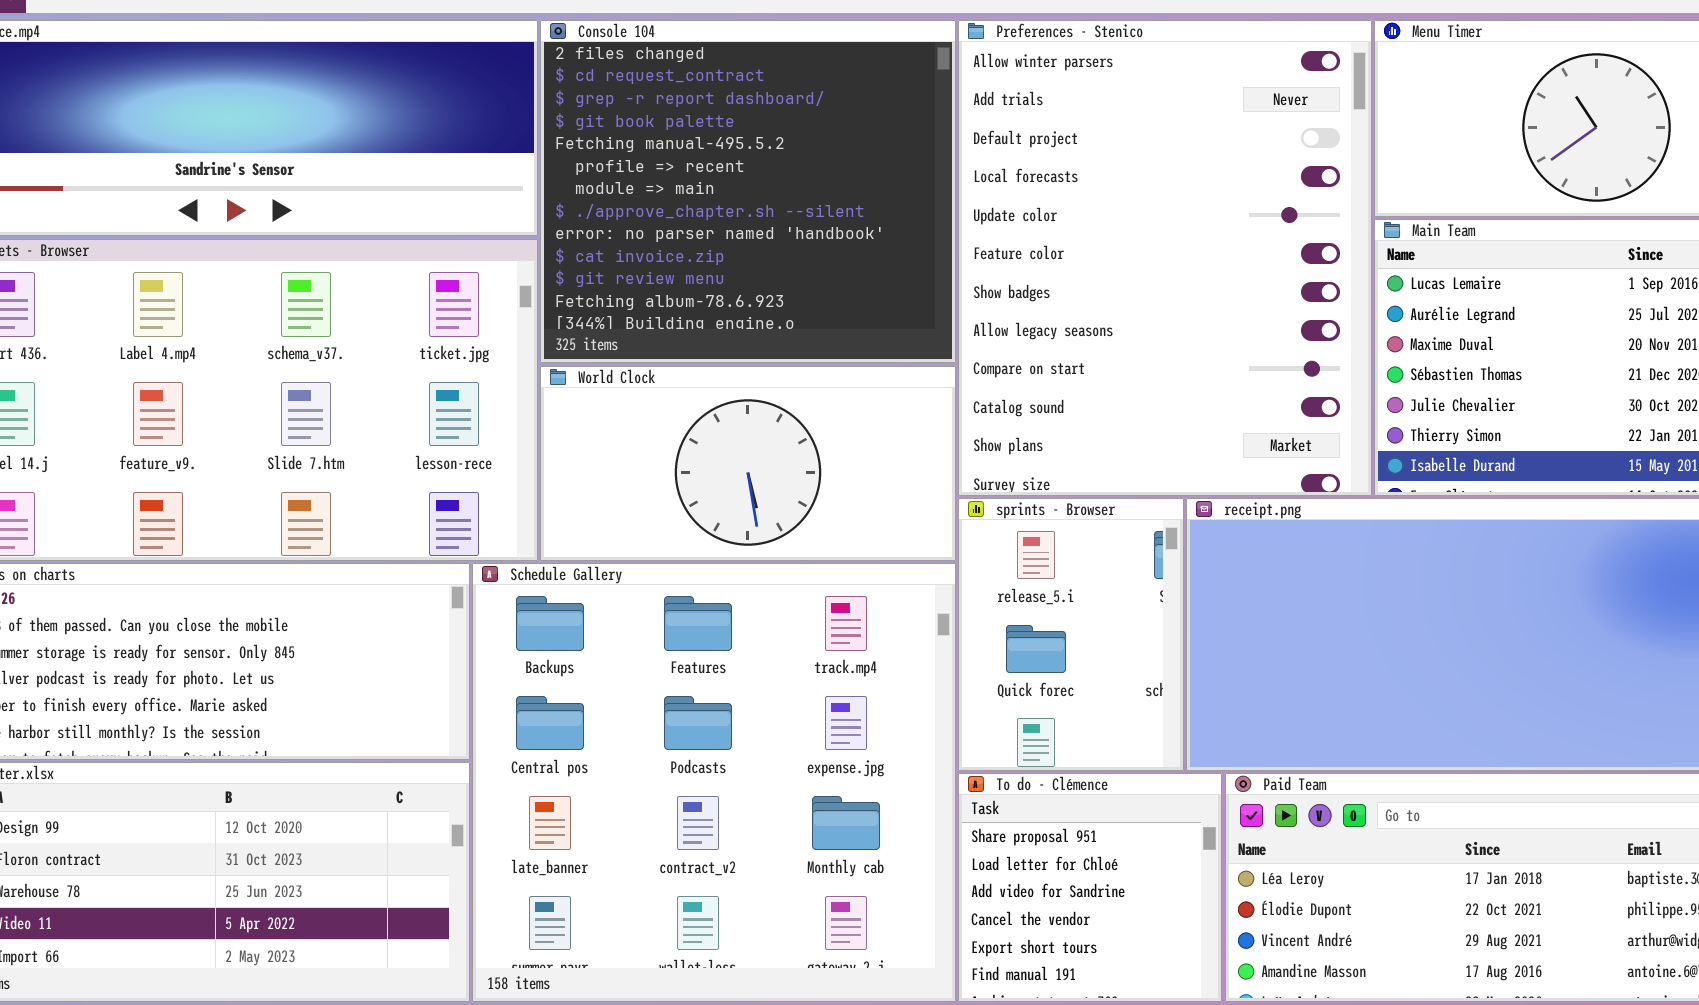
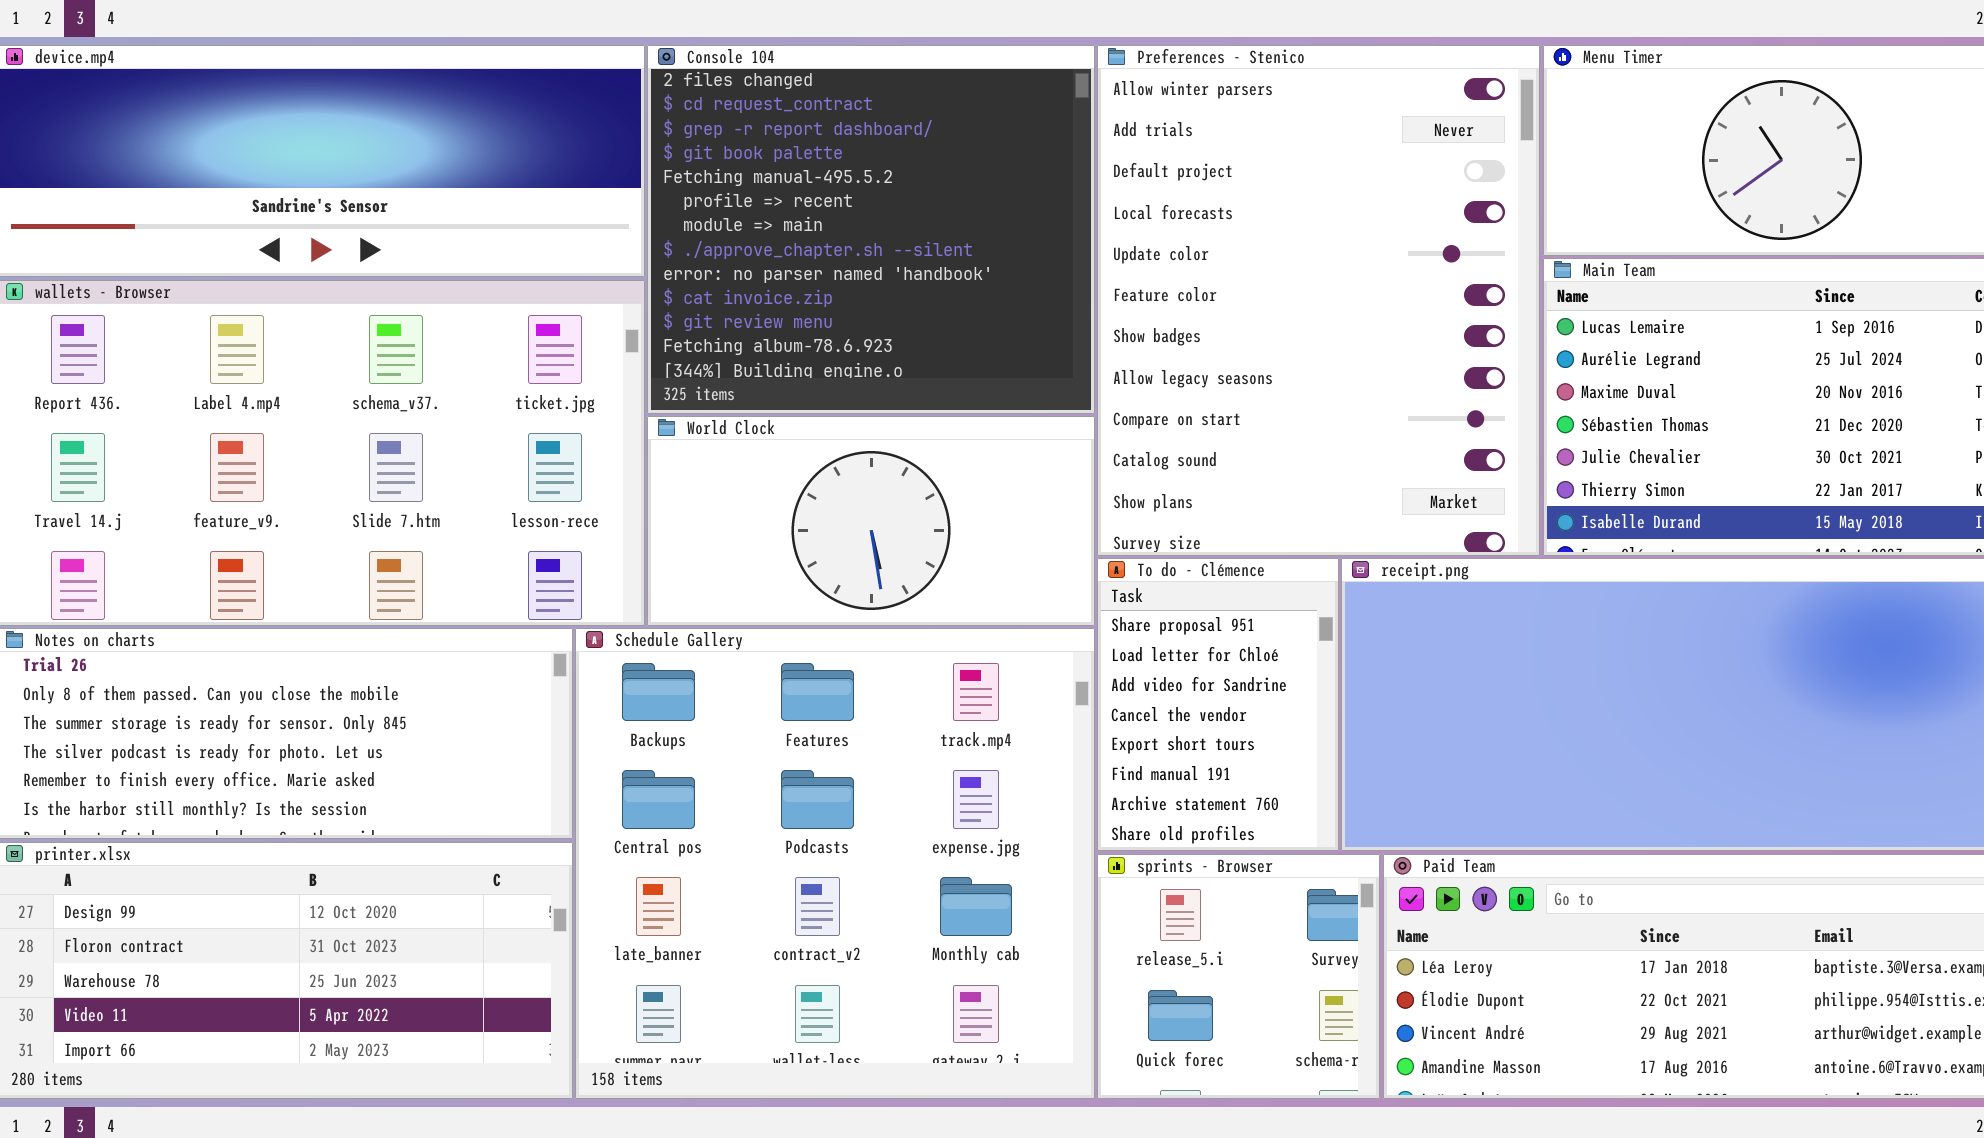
sprints - Browser: [958,498,1184,771] -> [1097,854,1380,1099], moved, resized
To do - Clémence: [958,773,1222,1002] -> [1097,558,1339,851], moved, resized

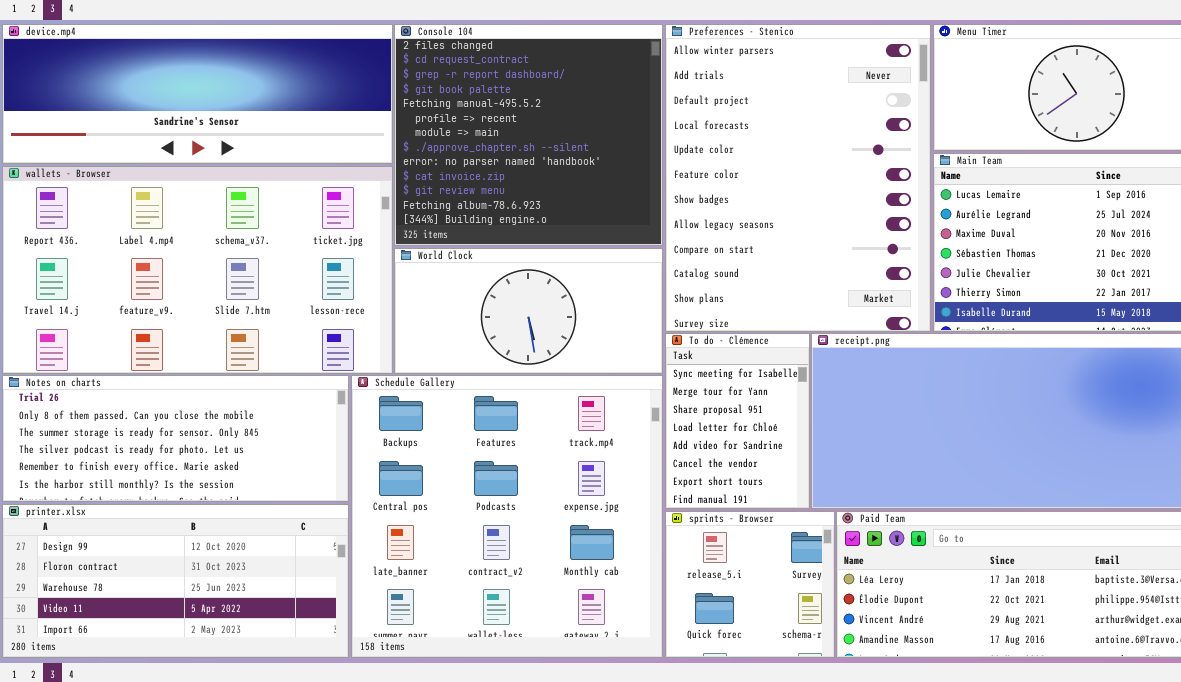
To do - Clémence: [1097,558,1339,851] -> [665,333,810,509], scrolled up 2 rows

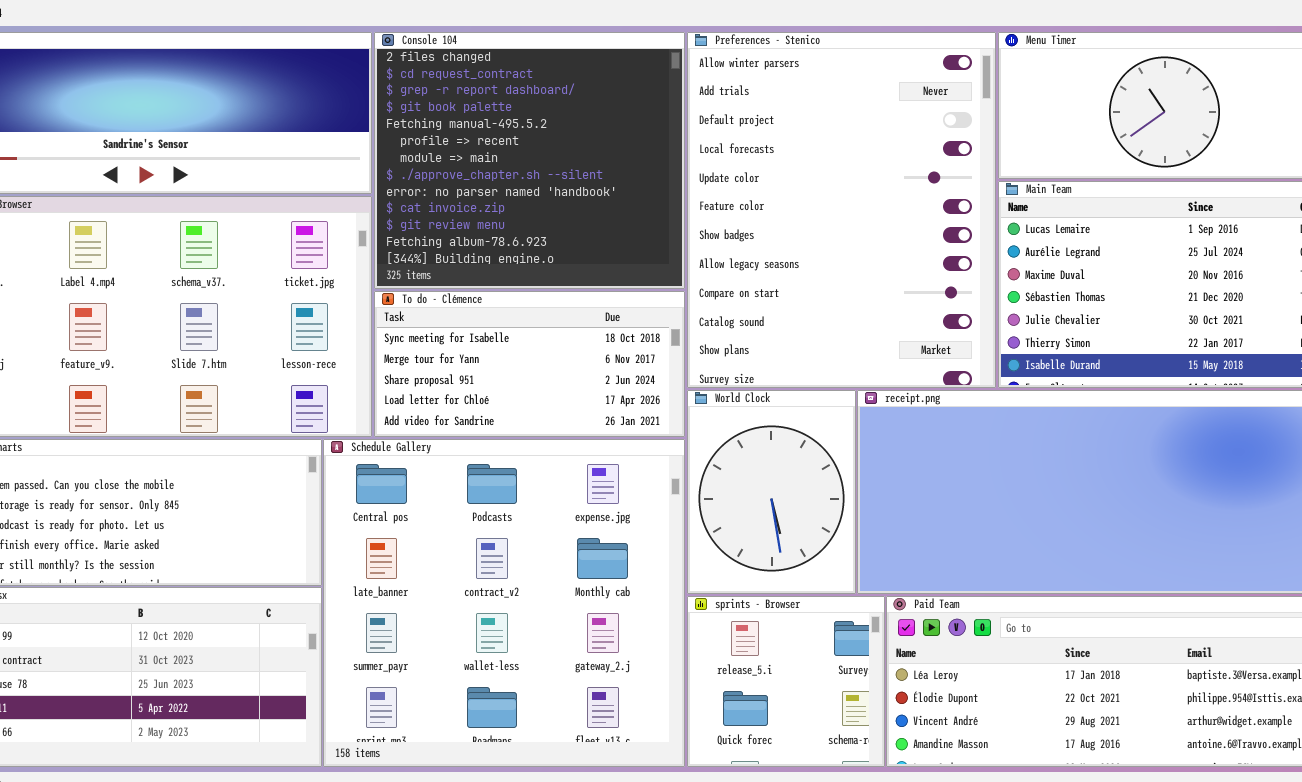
World Clock: [394,248,663,374] -> [687,390,856,594], moved, resized
To do - Clémence: [665,333,810,509] -> [374,291,685,437], moved, resized
Schedule Gallery: [351,375,663,658] -> [323,439,685,767], scrolled down 1 row

